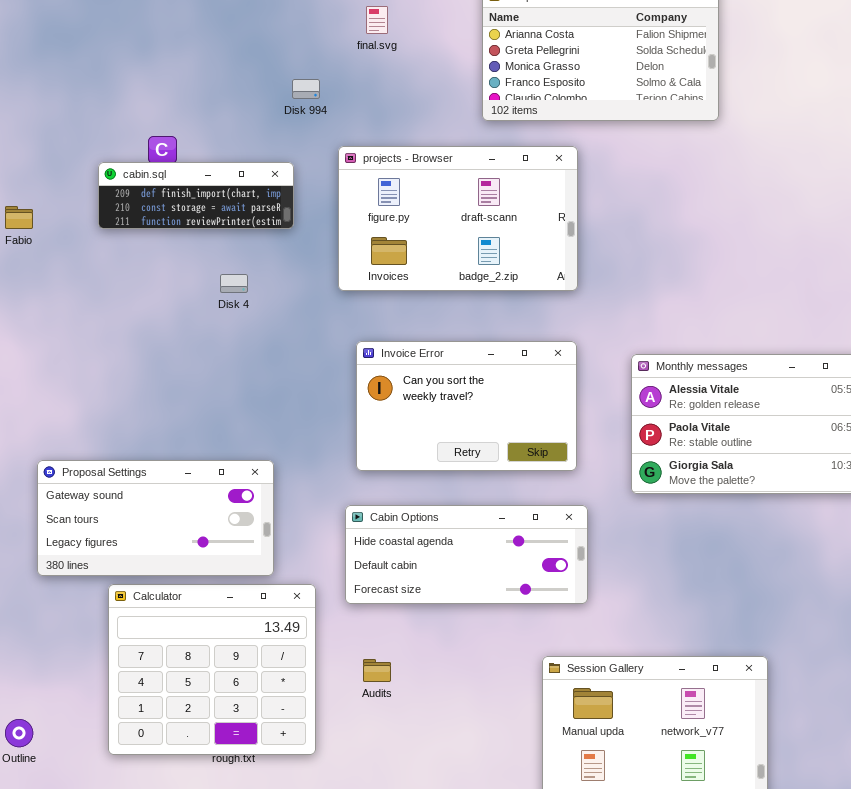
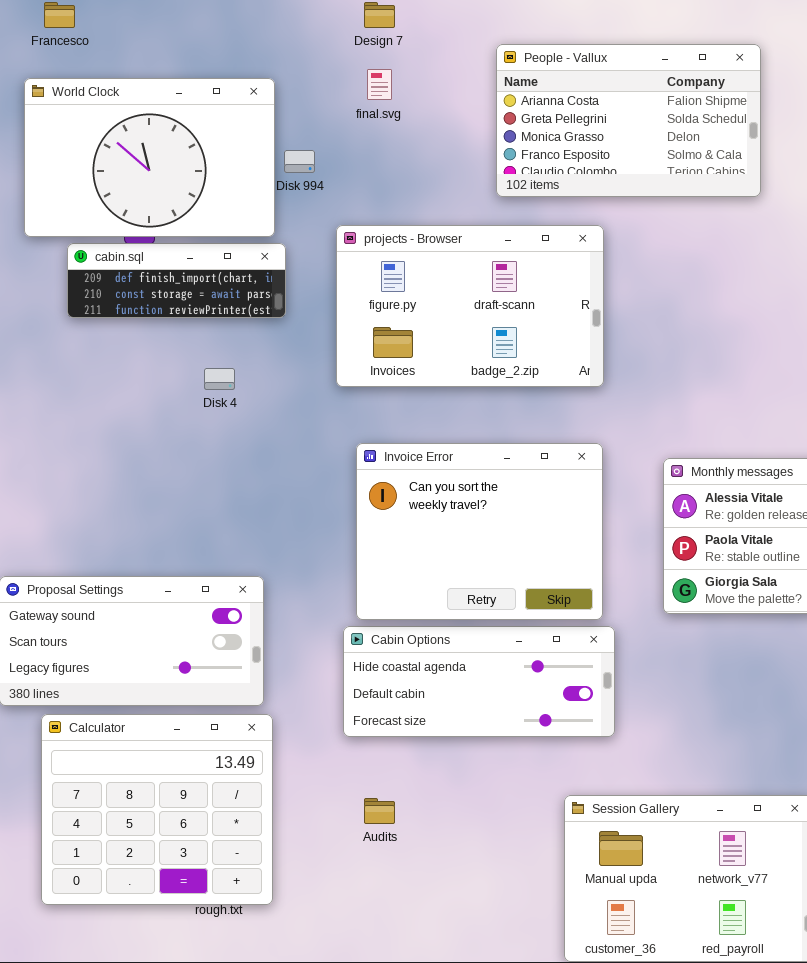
World Clock: none -> [24,78,275,237], opened
Invoice Error: [356,341,577,471] -> [356,443,603,620], resized
Calculator: [108,584,316,755] -> [41,714,273,905], moved

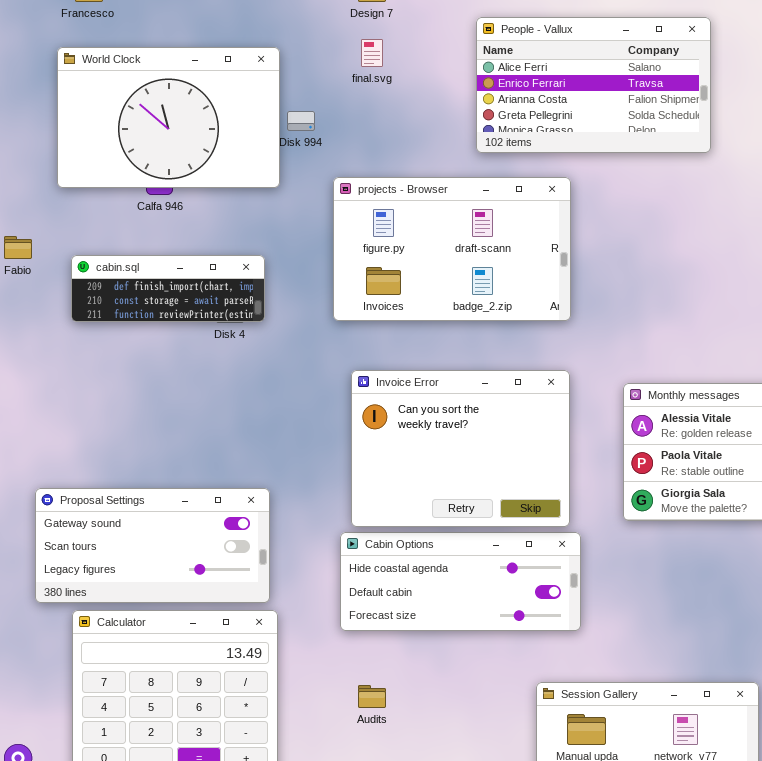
People - Vallux: [496,44,761,197] -> [476,17,711,153], scrolled up 2 rows
cabin.sql: [67,243,286,318] -> [71,255,265,322], moved

